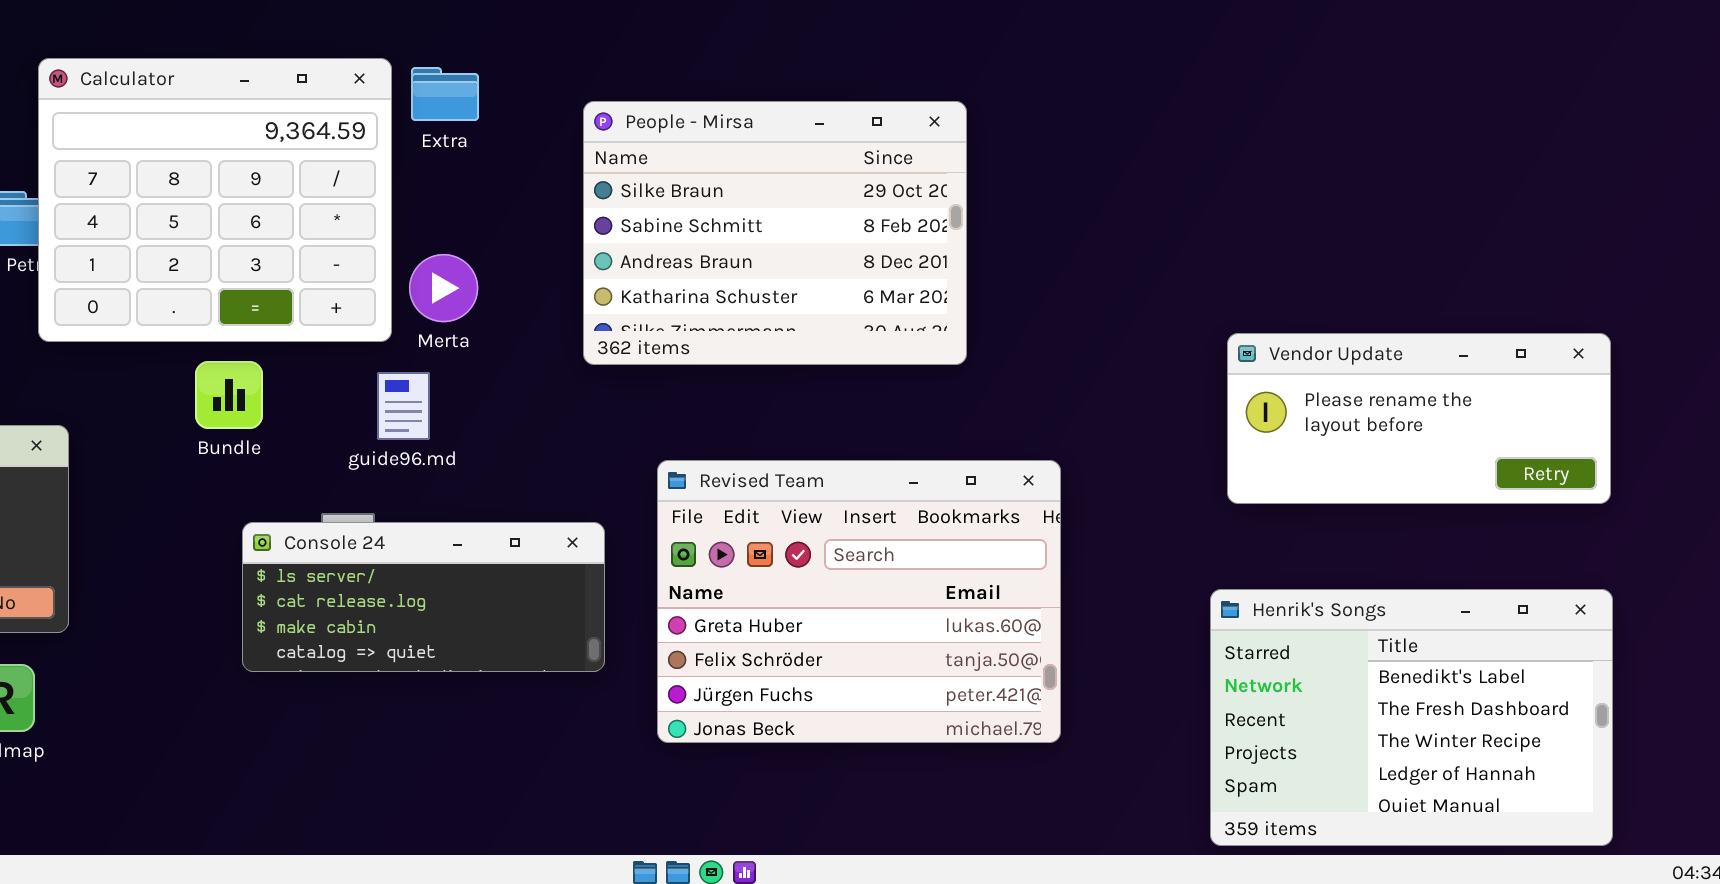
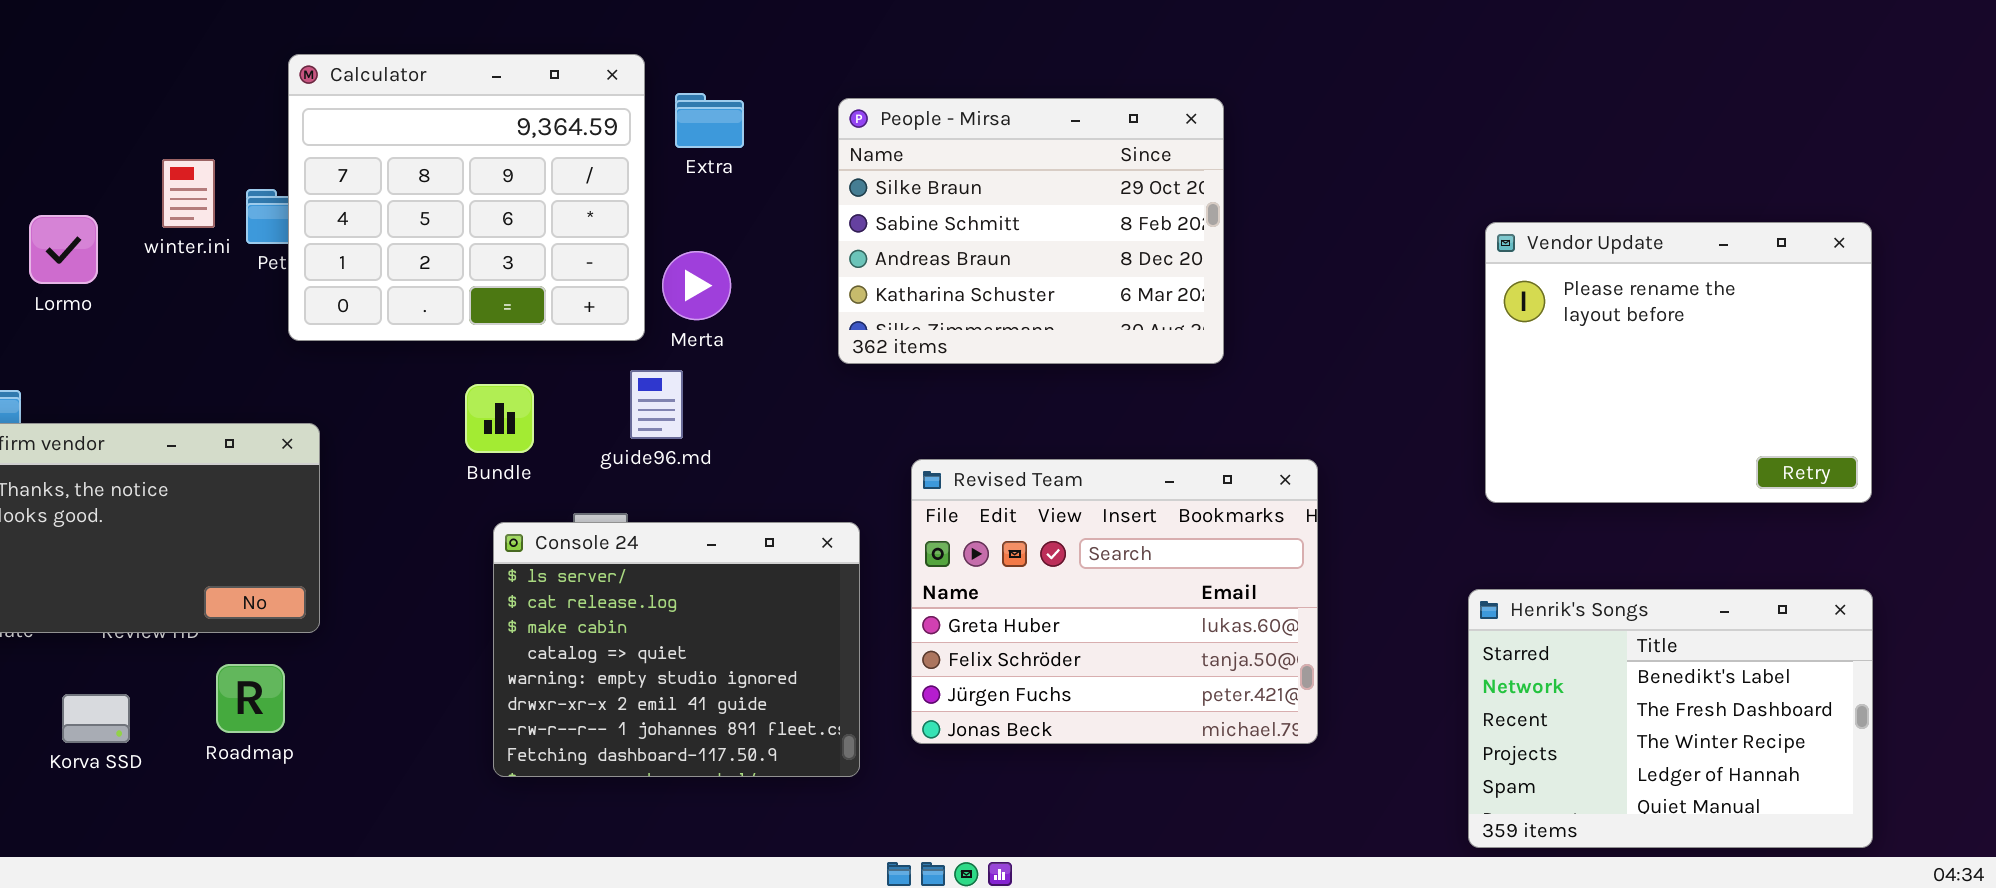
Extra: [411,67,479,121] -> [675,93,744,148], moved
Vendor Update: [1227,333,1611,504] -> [1485,222,1872,503], resized
Bundle: [195,361,263,429] -> [465,384,534,453], moved
Console 24: [242,522,605,672] -> [493,522,860,777], resized

